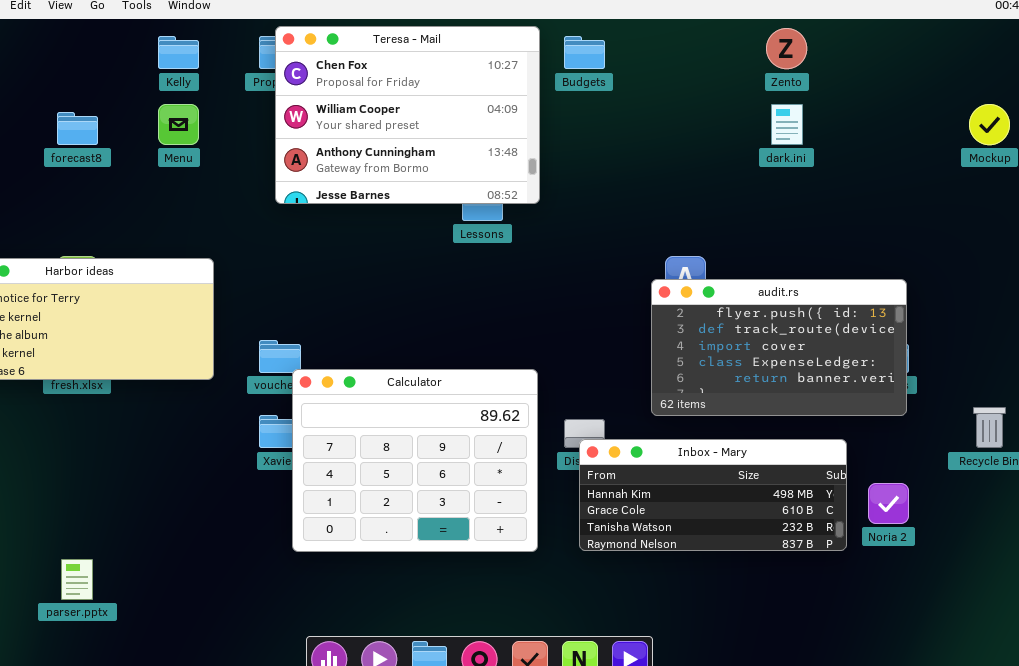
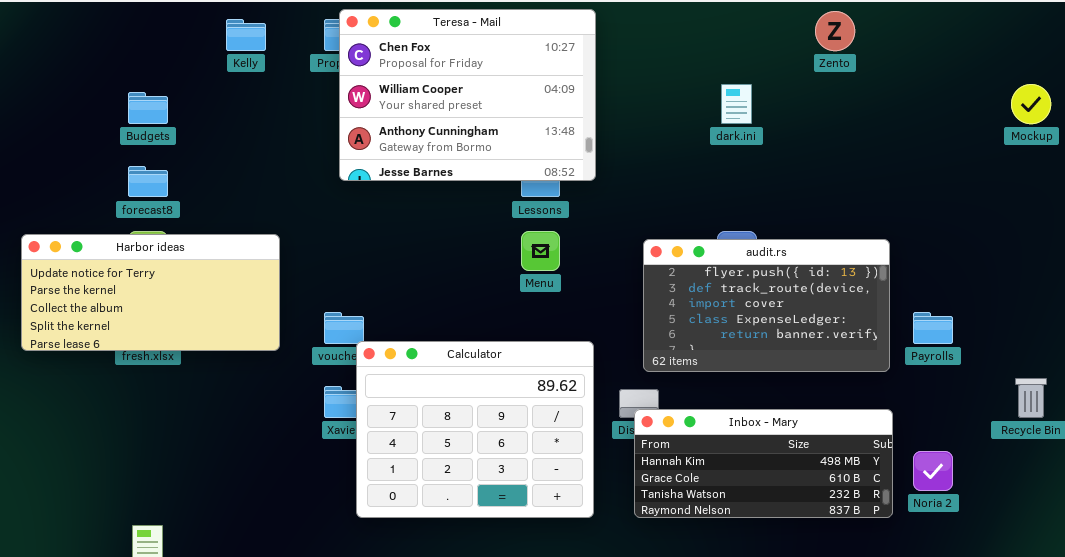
Budgets: [564,36,605,69] -> [128,92,168,124], moved
Menu: [158,104,199,145] -> [521,231,560,271], moved
dark.ini: [771,104,803,145] -> [721,84,752,124], moved
forecast8: [57,112,98,145] -> [128,166,168,197], moved
audit.rs: [651,279,907,416] -> [643,239,890,372], moved

